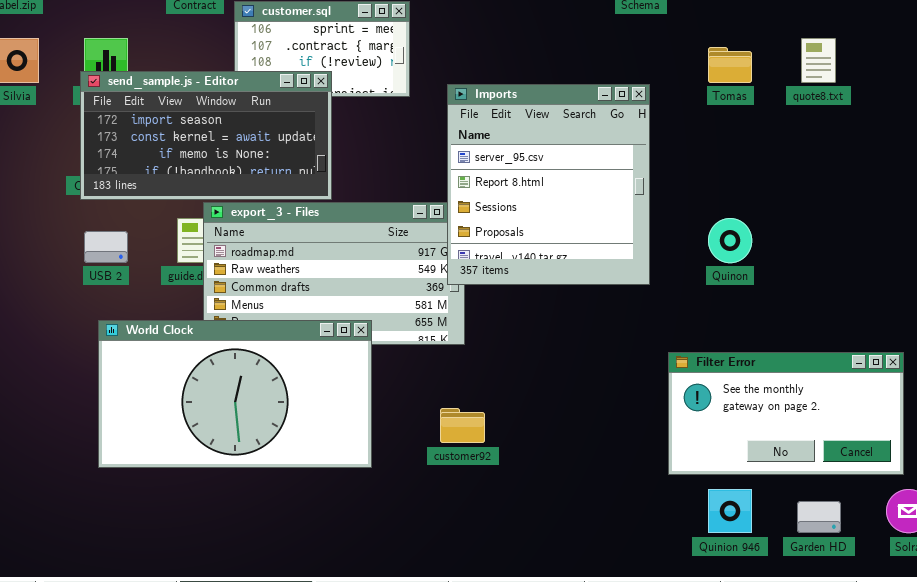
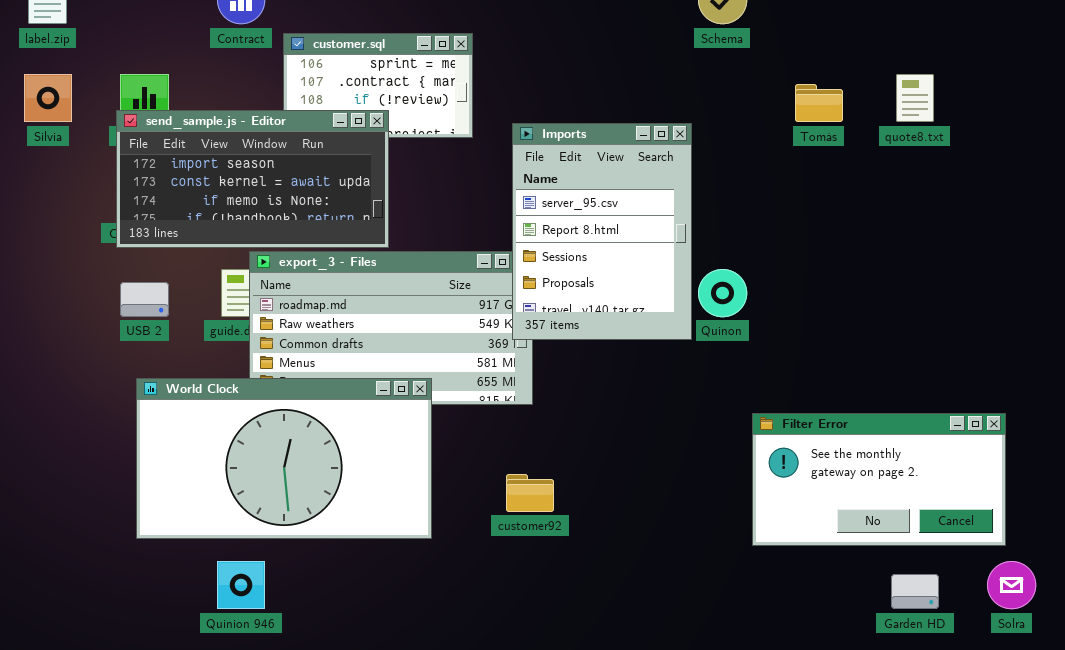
Imports: [447,84,650,285] -> [512,123,692,340], resized
Quinon: [708,218,752,263] -> [698,269,747,317], moved
Quinion 946: [708,489,752,533] -> [217,561,265,609], moved

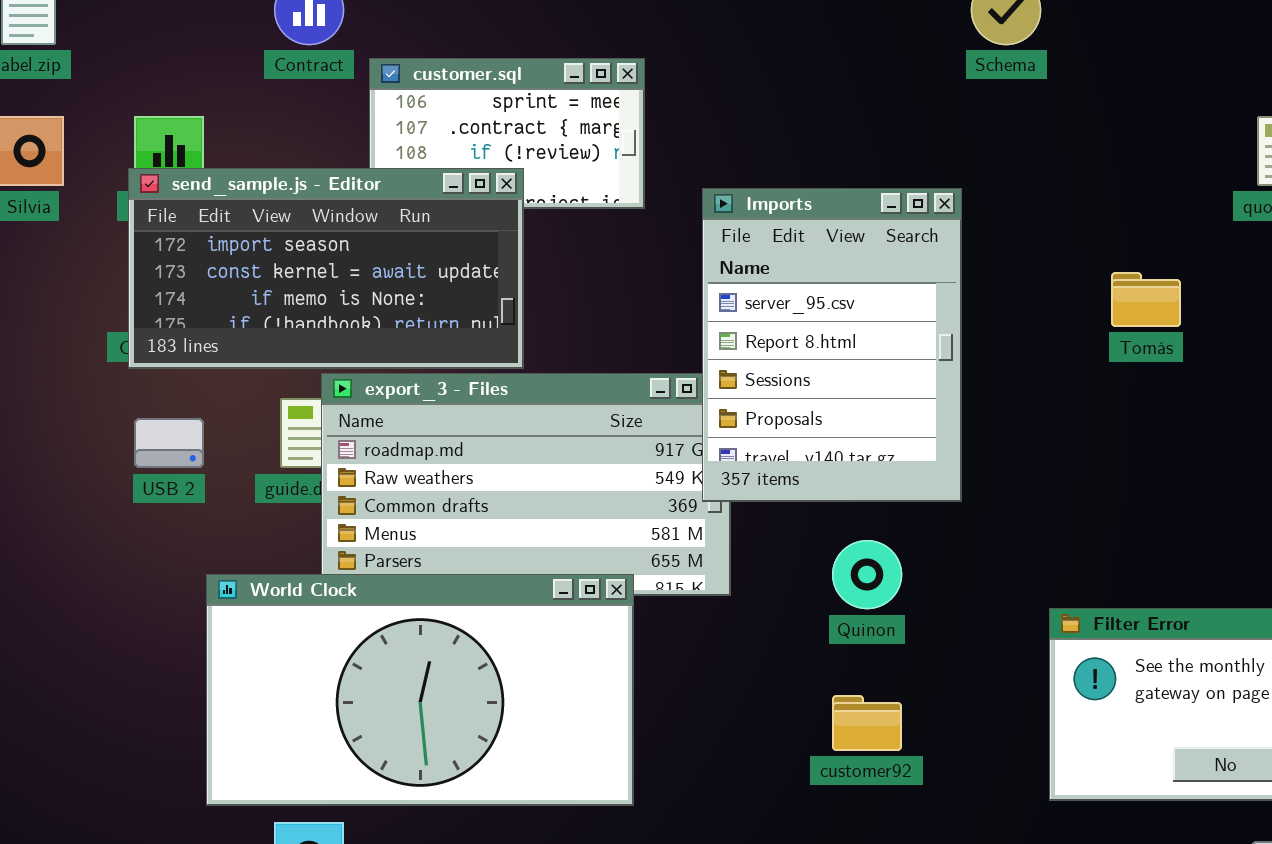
Tomás: [795,84,843,122] -> [1111,272,1181,327], moved
Quinon: [698,269,747,317] -> [832,540,902,609], moved
World Clock: [136,378,432,539] -> [206,574,634,806], moved
customer92: [506,474,554,512] -> [832,695,902,751], moved

